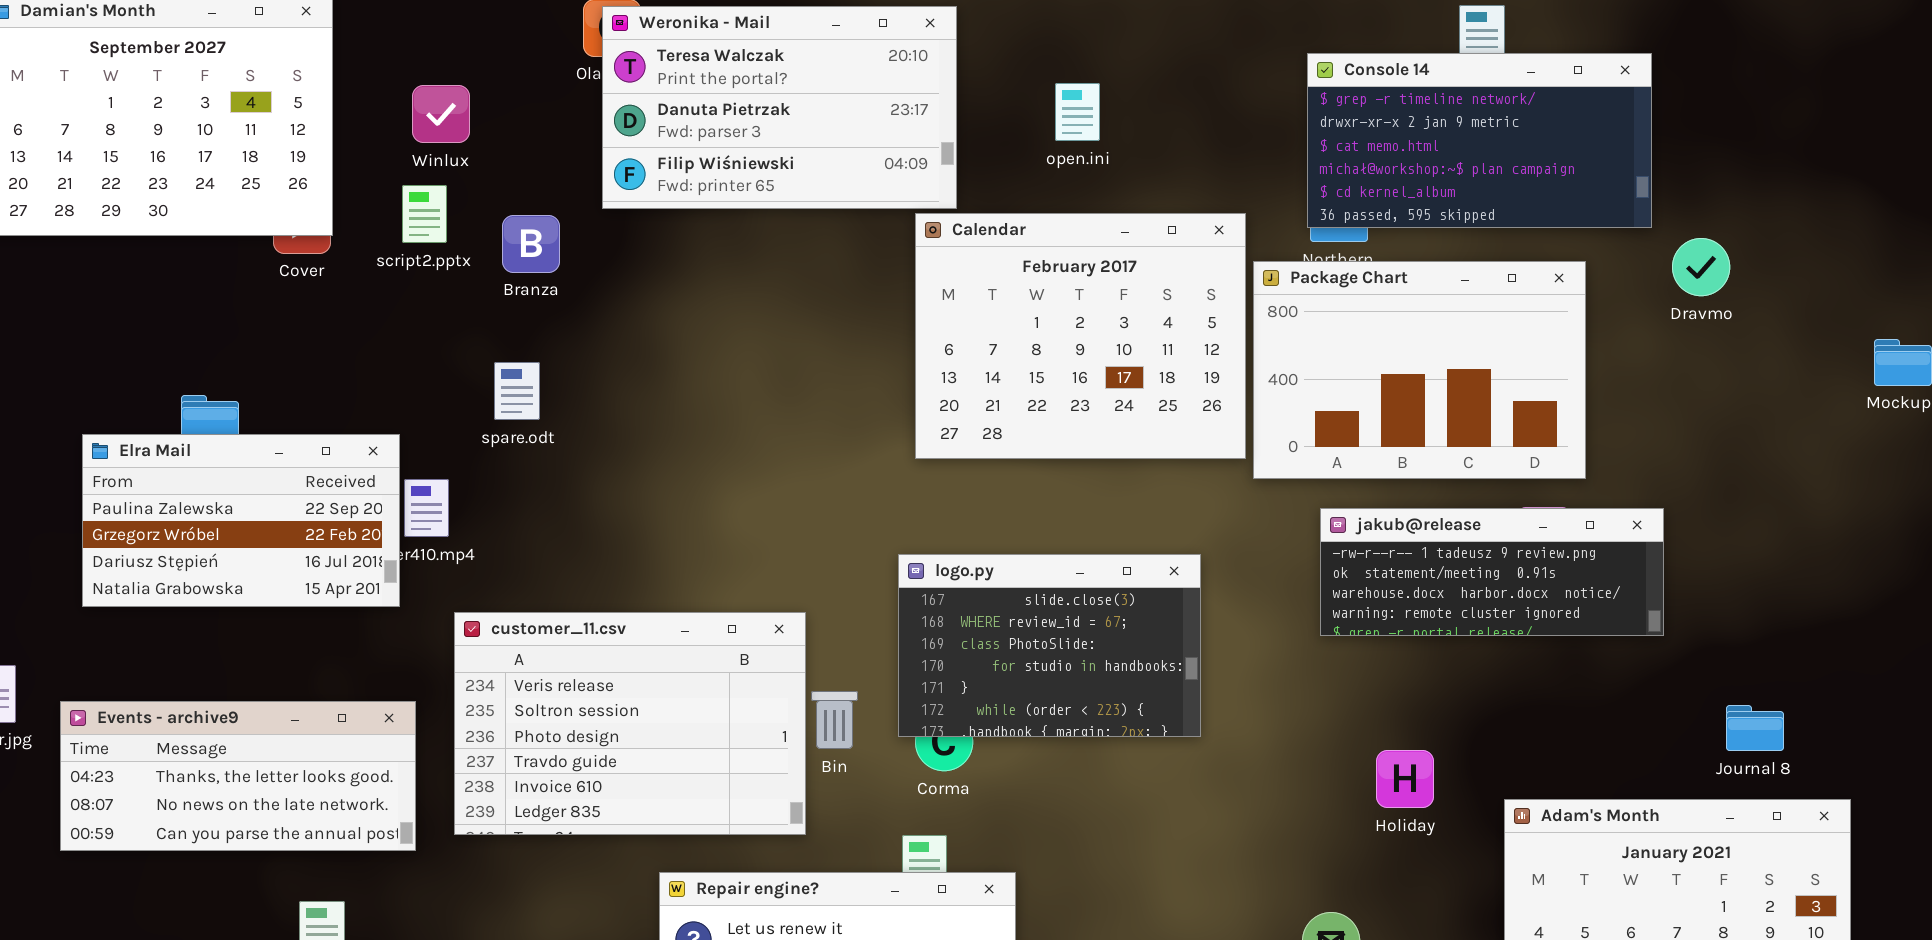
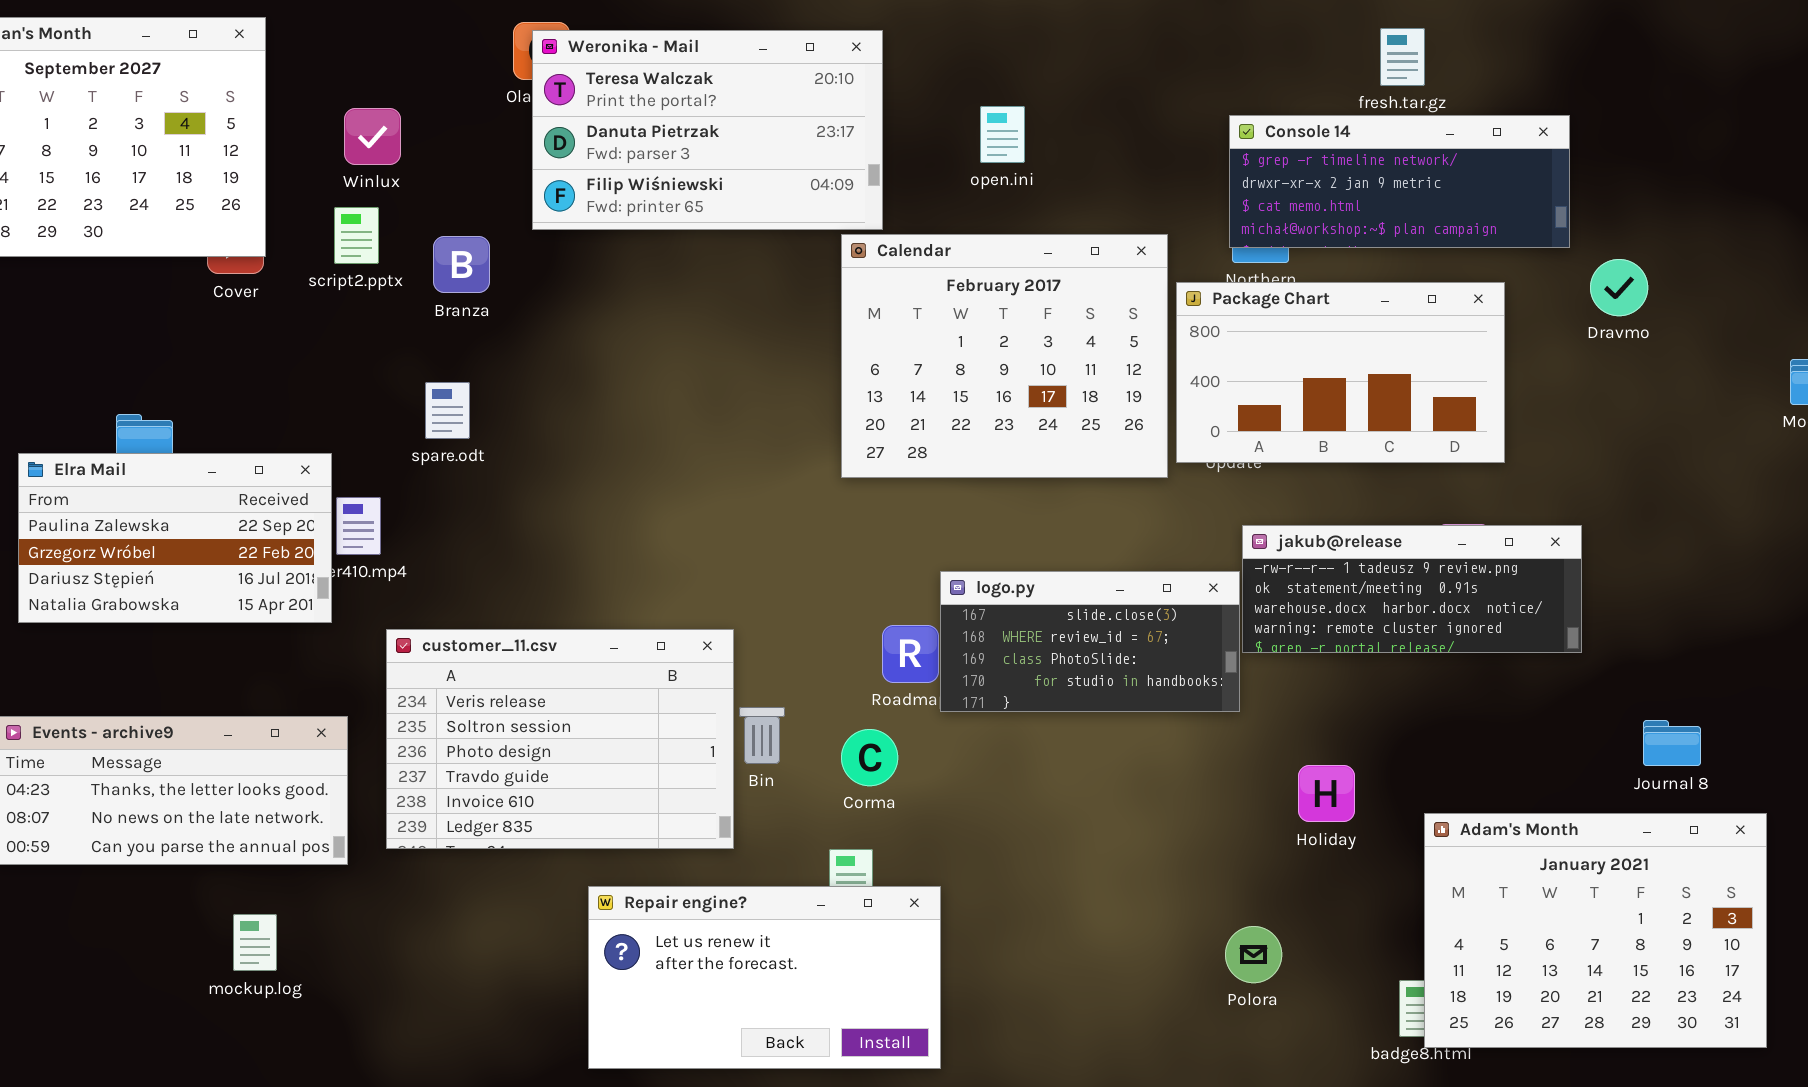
Console 14: [1307,53,1652,228] -> [1229,115,1570,248], resized
Package Chart: [1253,261,1586,479] -> [1176,282,1505,463], resized
logo.py: [898,554,1201,737] -> [940,571,1240,712], moved, resized

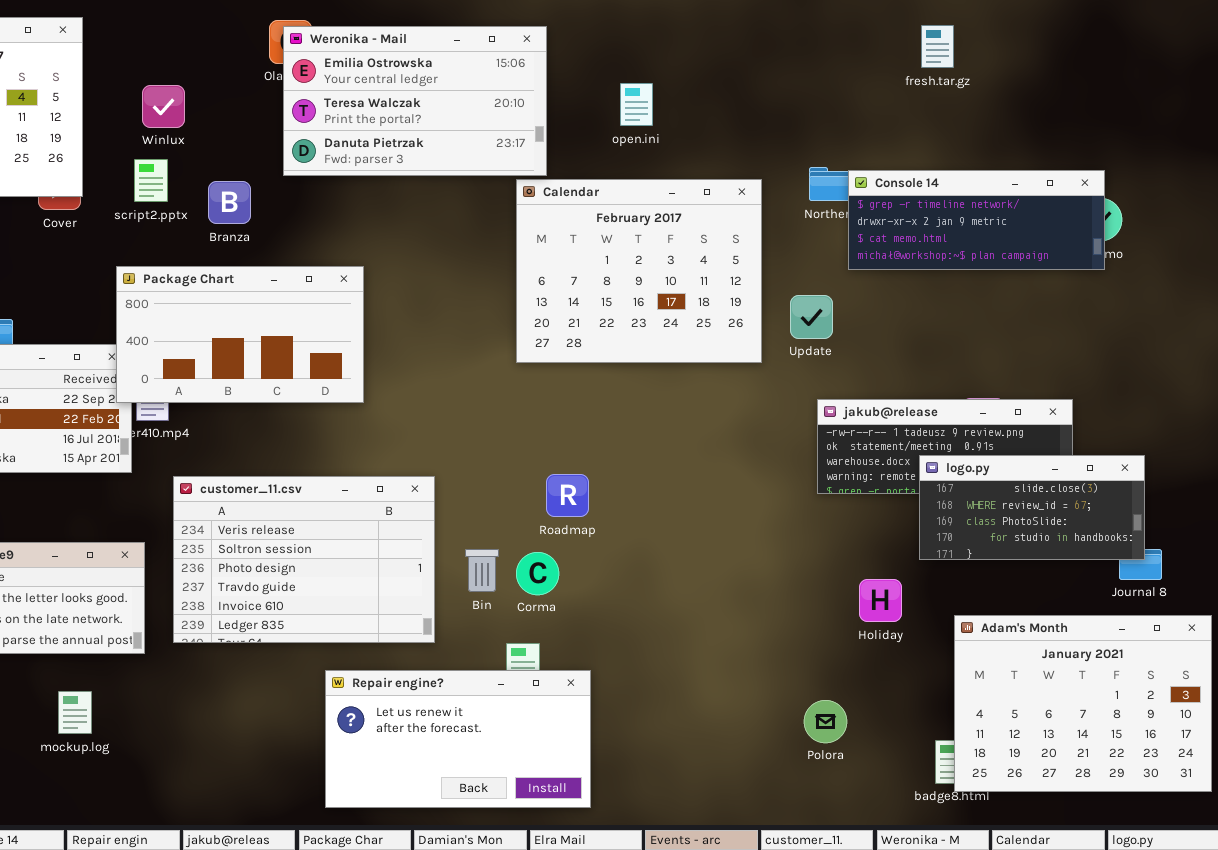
Weronika - Mail: [532,30,883,230] -> [283,26,547,176], scrolled up 1 row
Console 14: [1229,115,1570,248] -> [848,170,1105,270], moved
Package Chart: [1176,282,1505,463] -> [116,266,364,403], moved
logo.py: [940,571,1240,712] -> [919,455,1145,560], moved
Bin: [739,707,785,764] -> [465,549,499,592], moved

